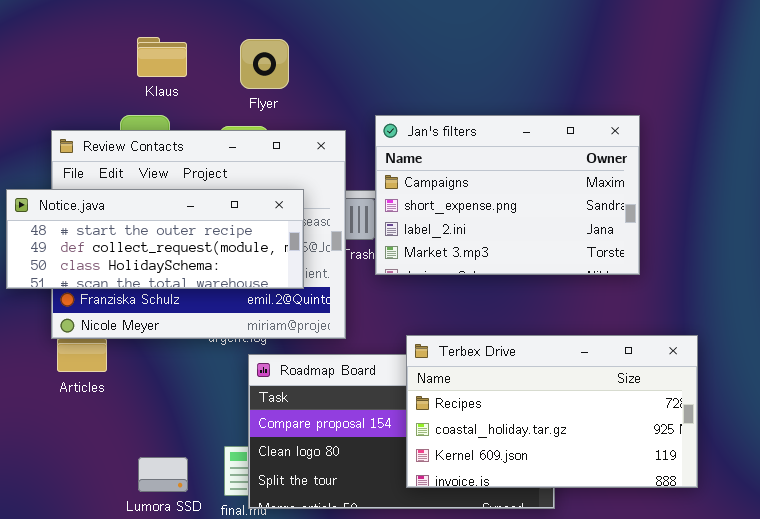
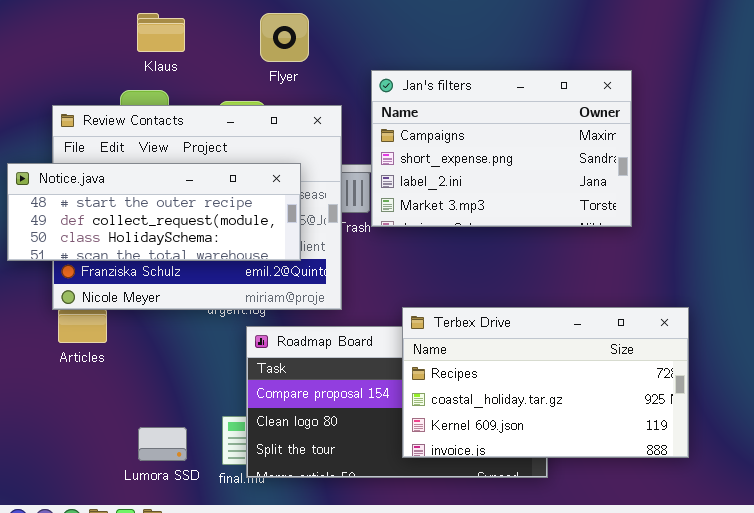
Flyer: [240,39,289,89] -> [260,13,309,62], moved
Jan's filters: [375,115,640,275] -> [371,70,632,227], moved

